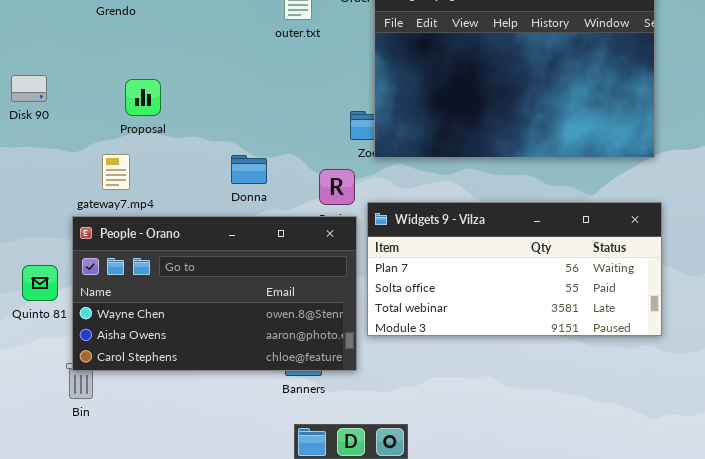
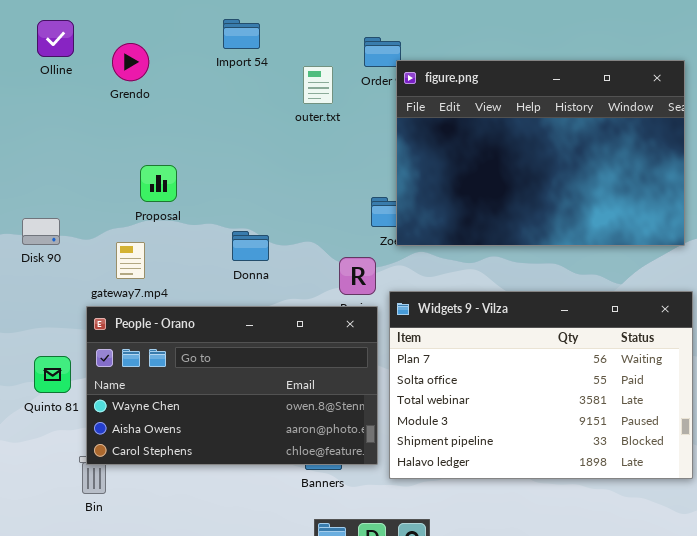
Disk 90: [11,75,47,102] -> [22,218,60,245], moved
Donna: [231,155,267,184] -> [232,231,269,261], moved
Widgets 9 - Vilza: [367,202,662,336] -> [389,291,693,479], resized

